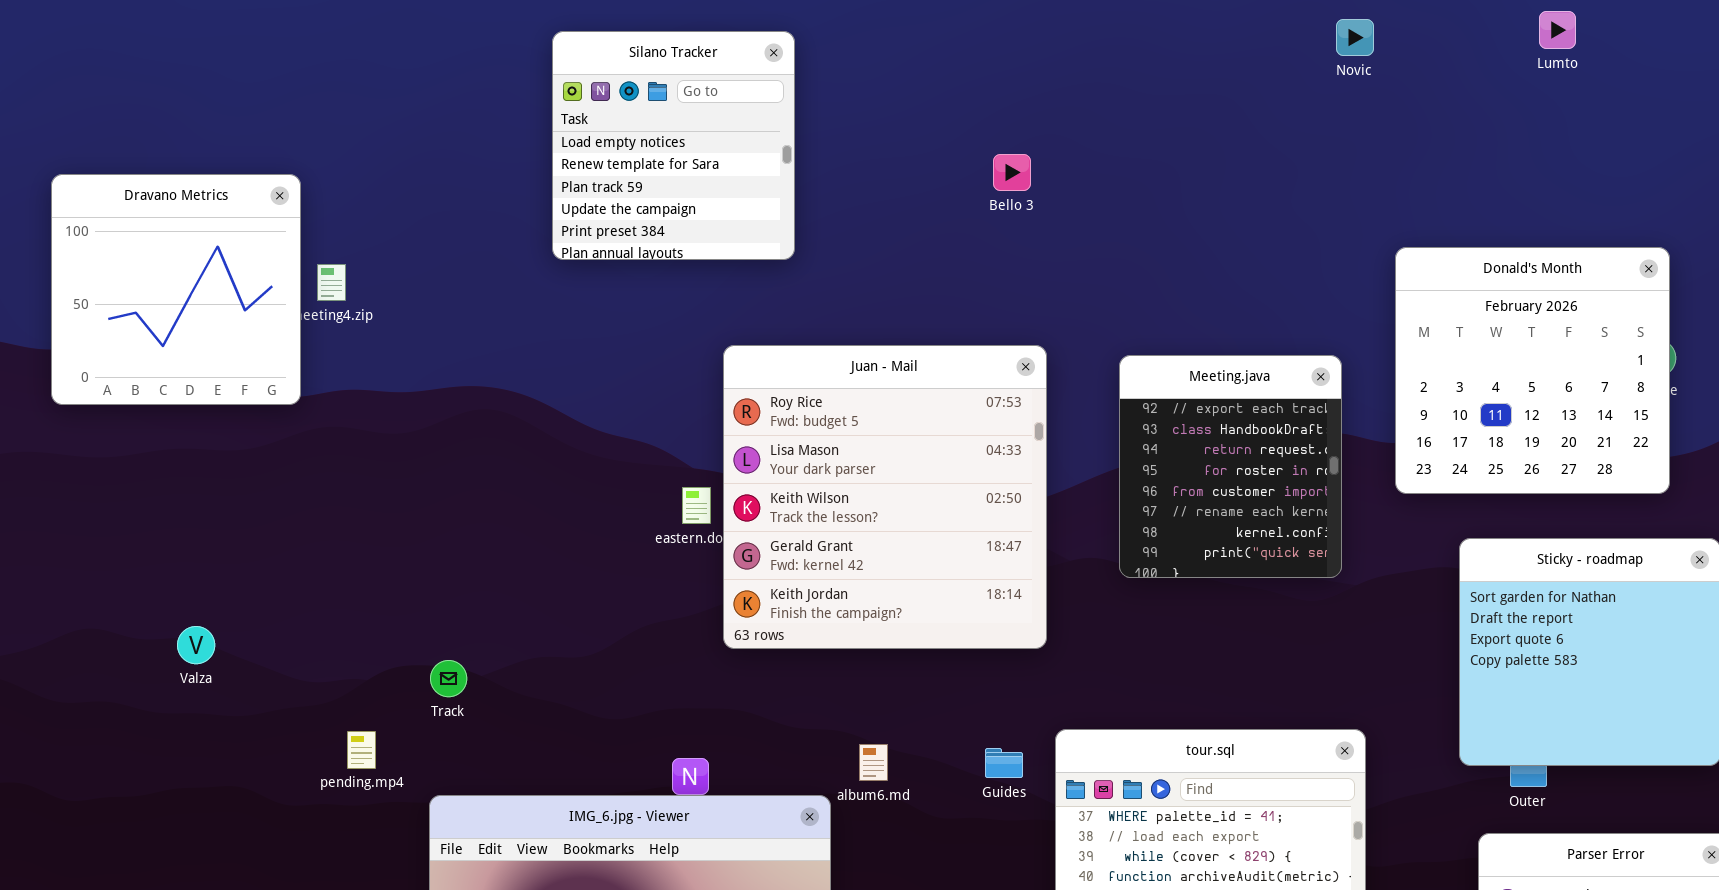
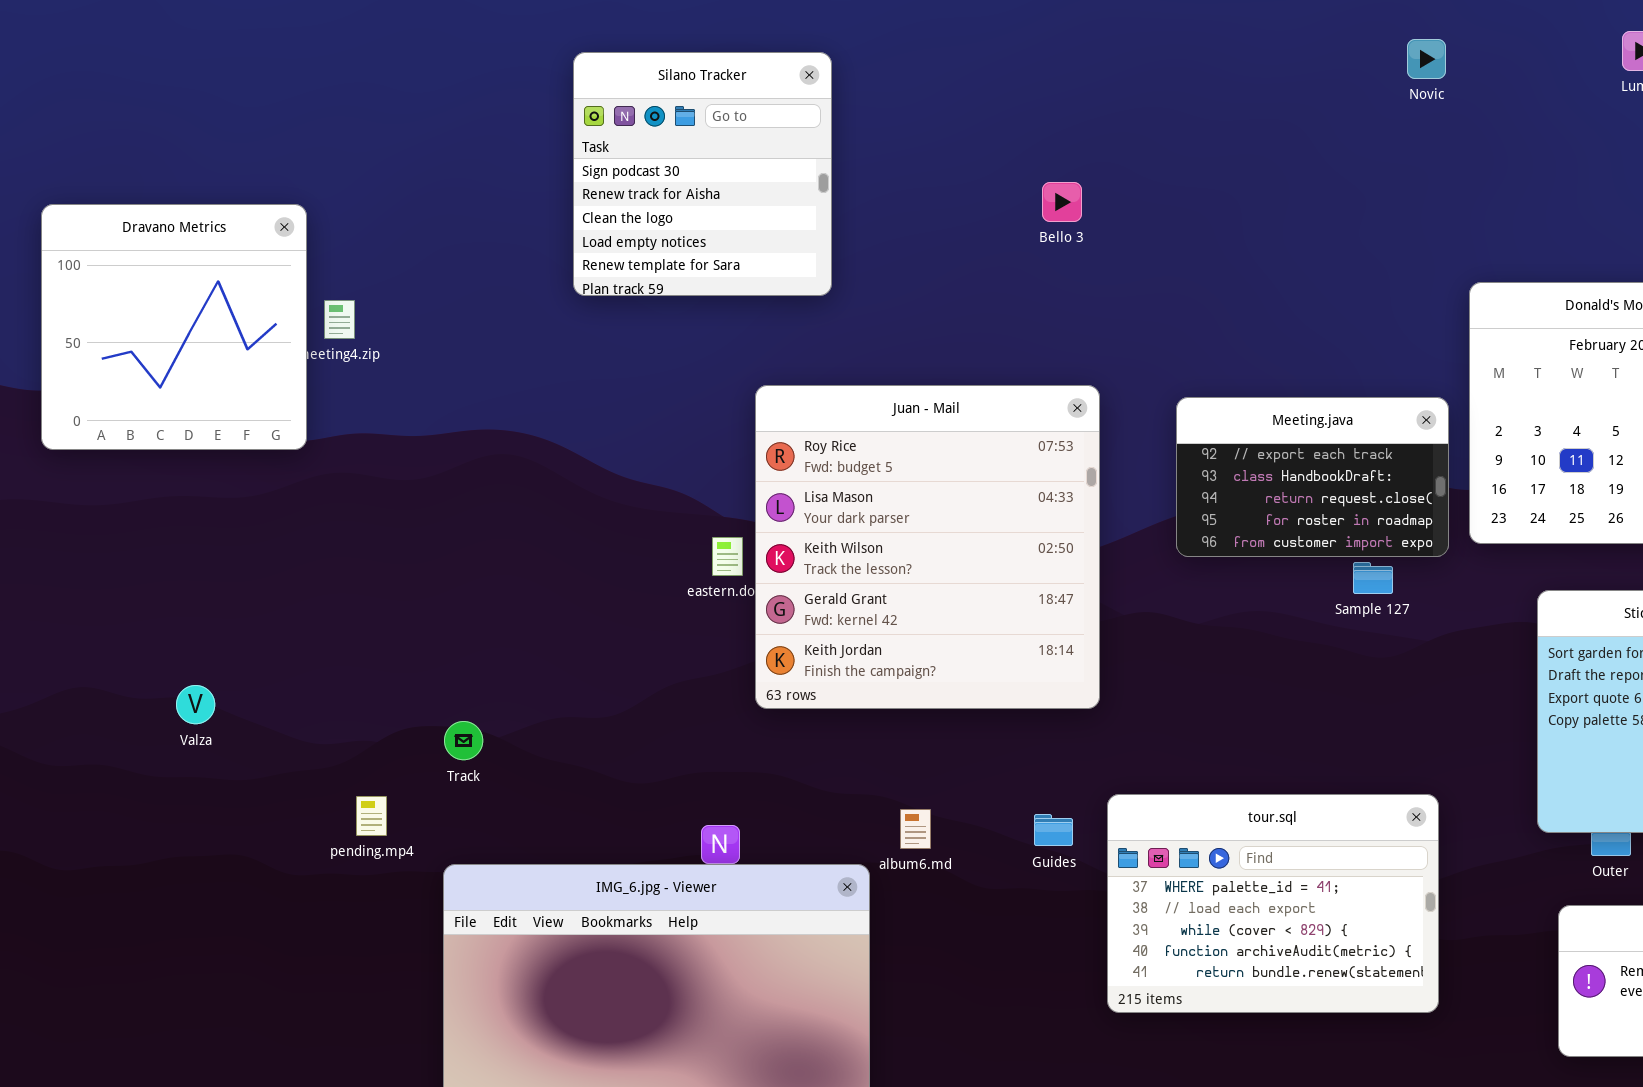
Silano Tracker: [552,31,795,260] -> [573,52,832,296], scrolled up 3 rows
Meeting.java: [1119,355,1342,578] -> [1176,397,1449,557], resized

